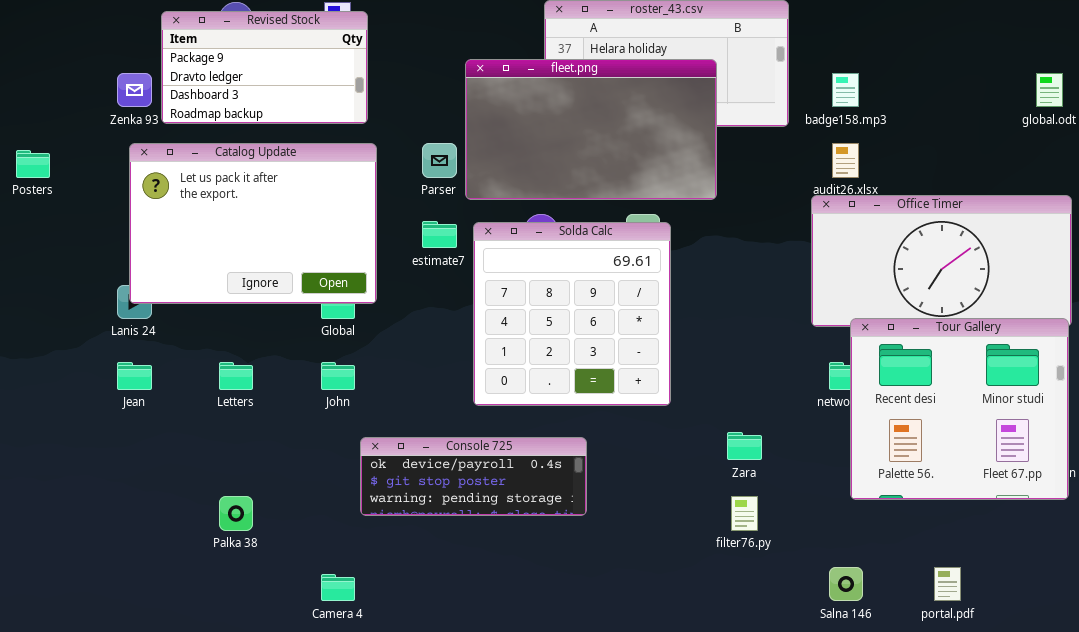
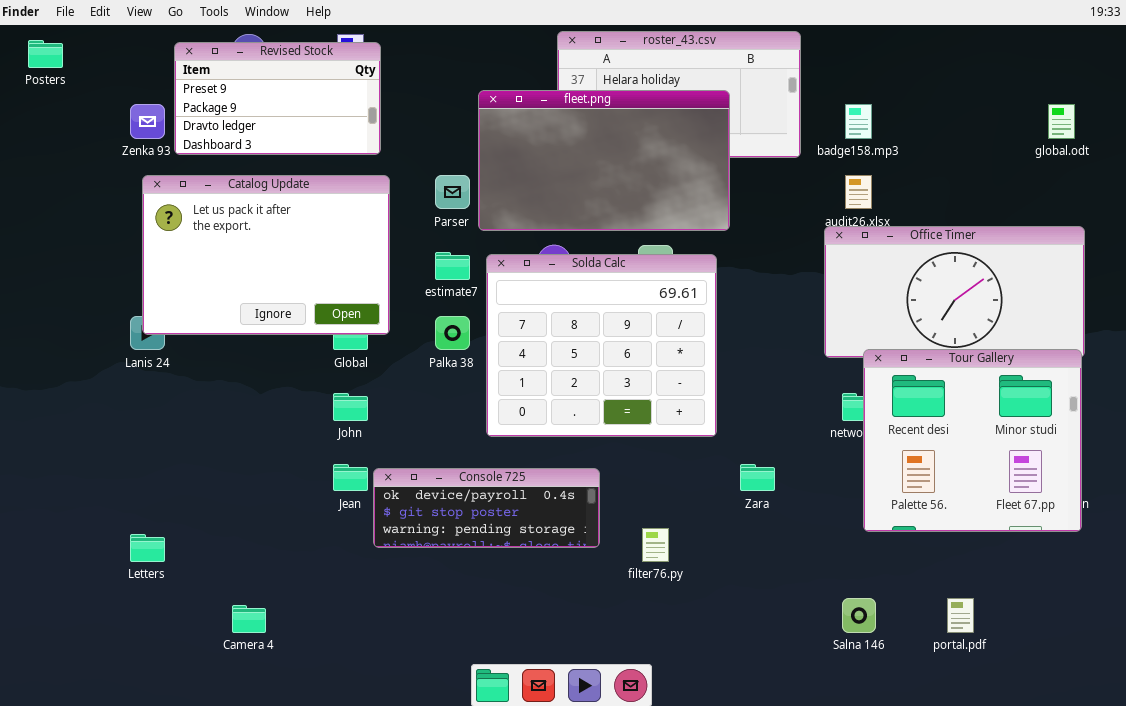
Revised Stock: [161,11,368,124] -> [174,42,381,155], scrolled up 1 row
Posters: [16,150,50,178] -> [28,40,63,68], moved
Solda Calc: [473,222,671,406] -> [486,254,717,437], resized
Jean: [117,362,152,390] -> [333,464,368,491], moved
Letters: [219,362,253,390] -> [130,534,165,562], moved
Palka 38: [219,496,253,531] -> [435,316,470,350], moved
filter76.py: [731,496,758,531] -> [642,528,669,562], moved
Camera 4: [321,574,355,601] -> [232,605,266,633], moved

